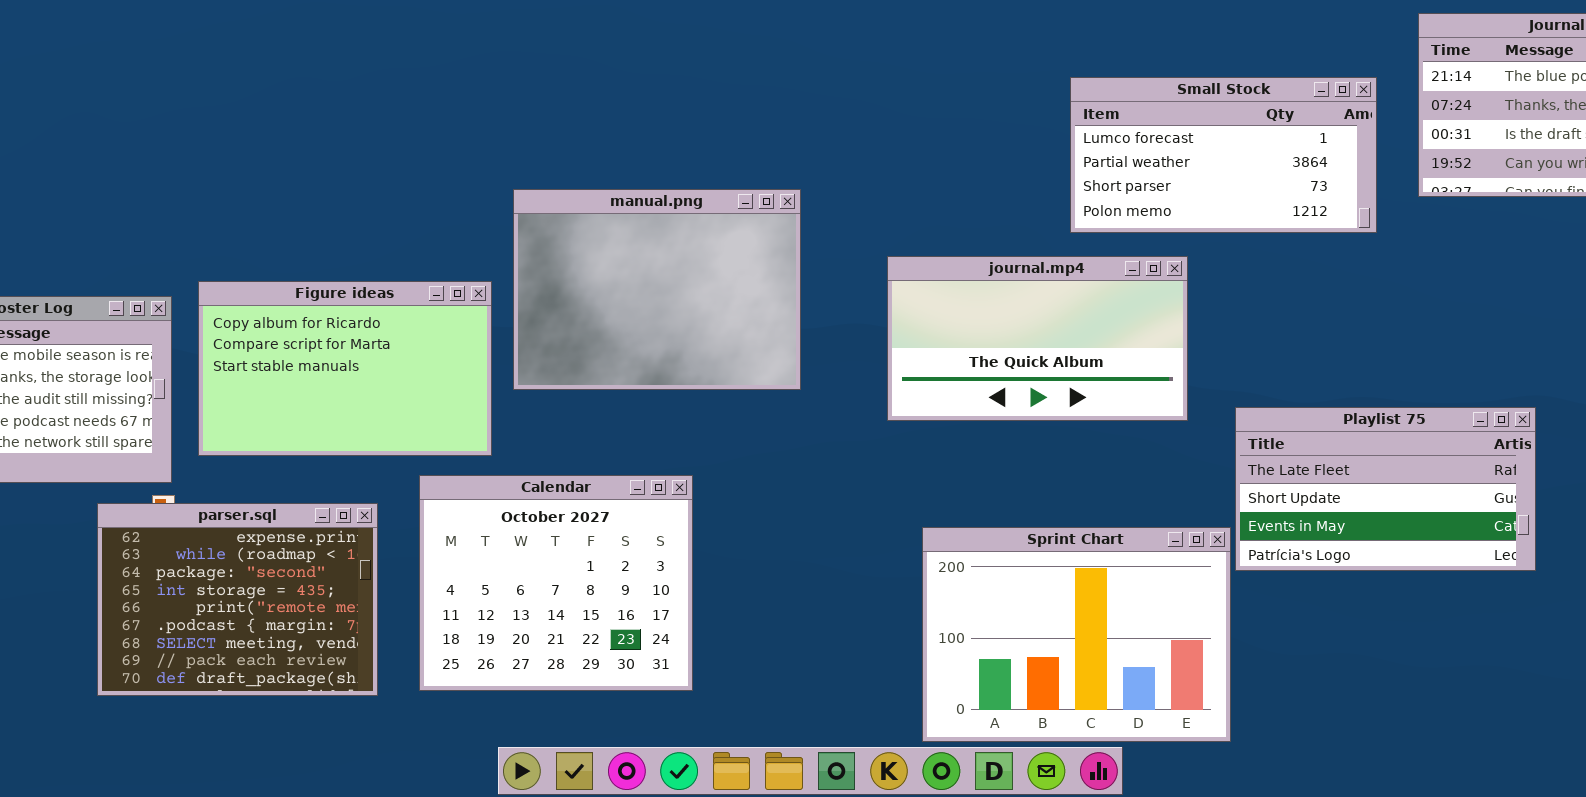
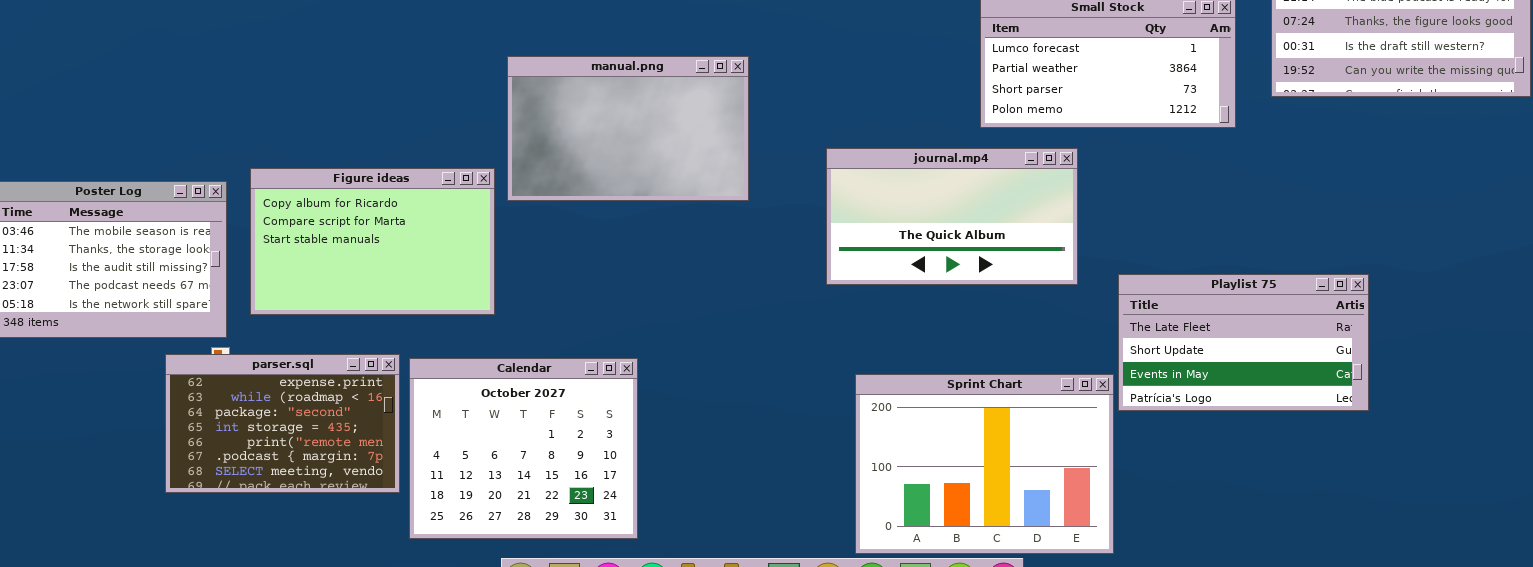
manual.png: [513,189,801,390] -> [507,56,749,201], moved, resized
Calendar: [419,475,693,691] -> [409,358,638,539], moved
parser.sql: [97,503,378,696] -> [165,354,400,493], resized

